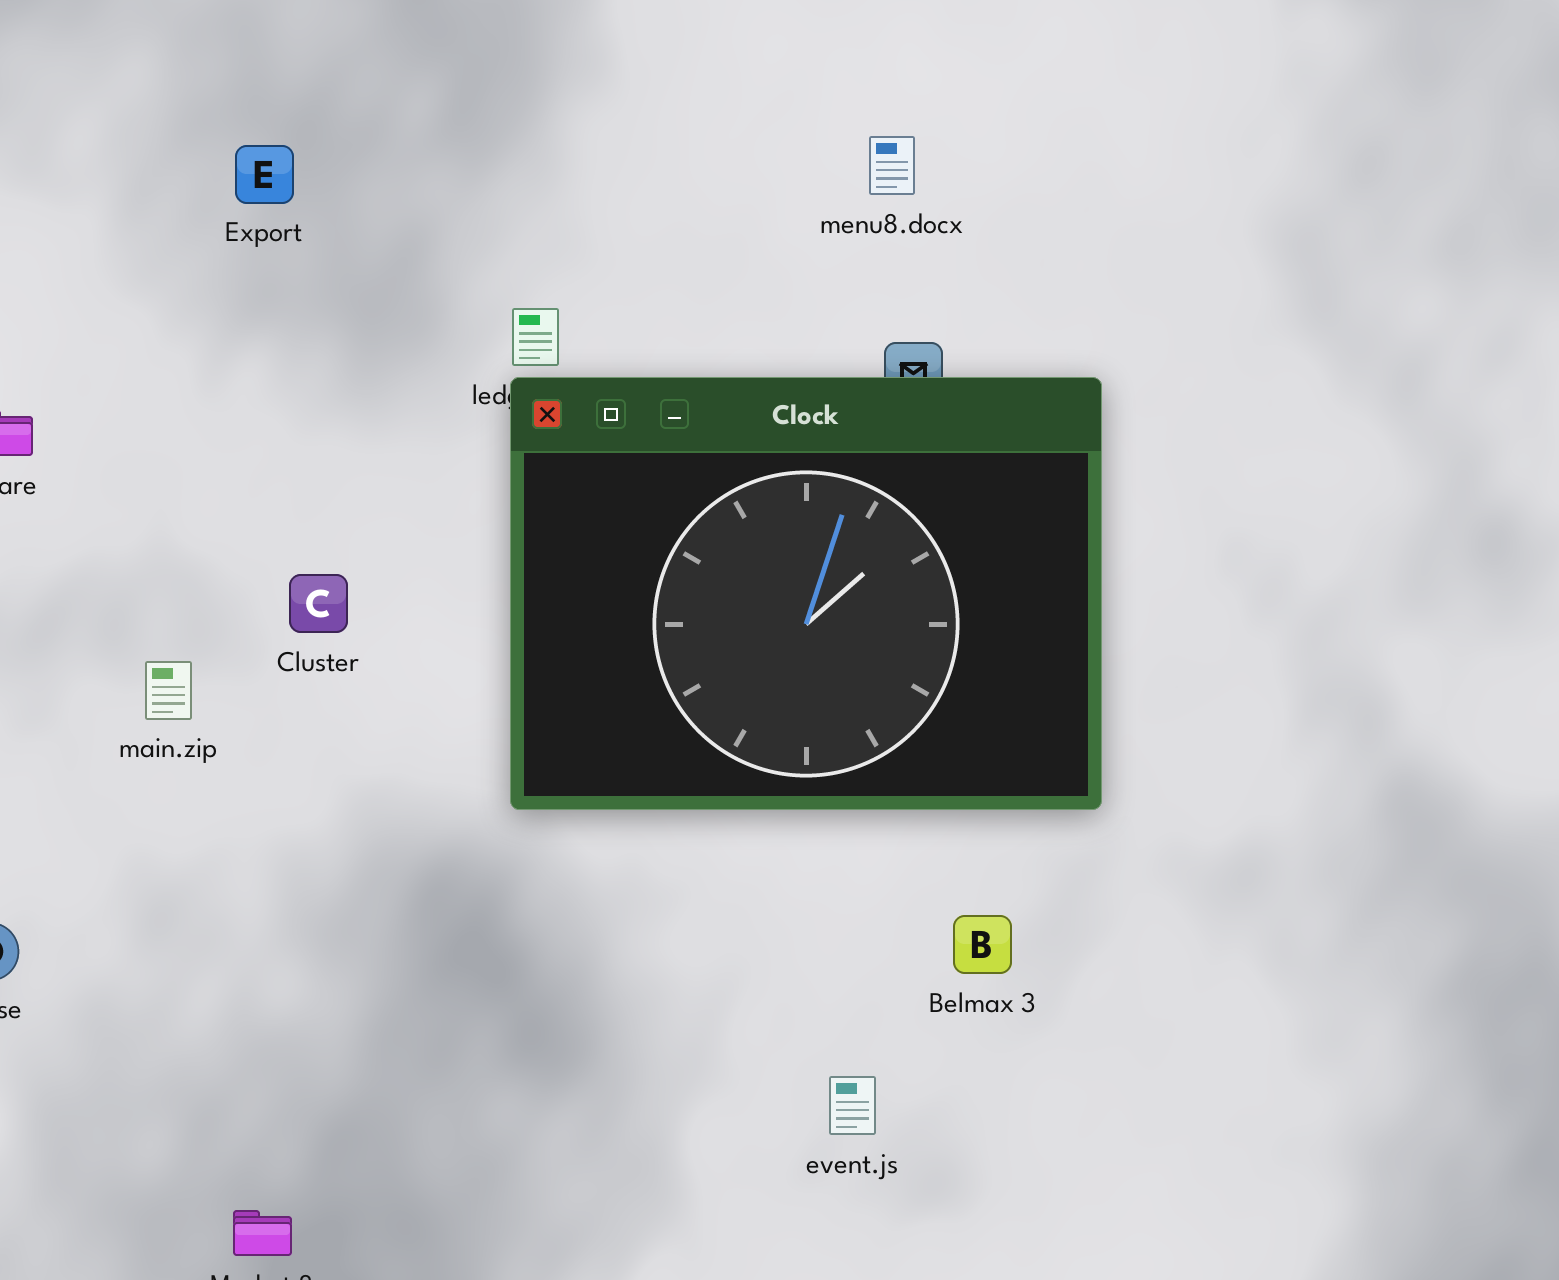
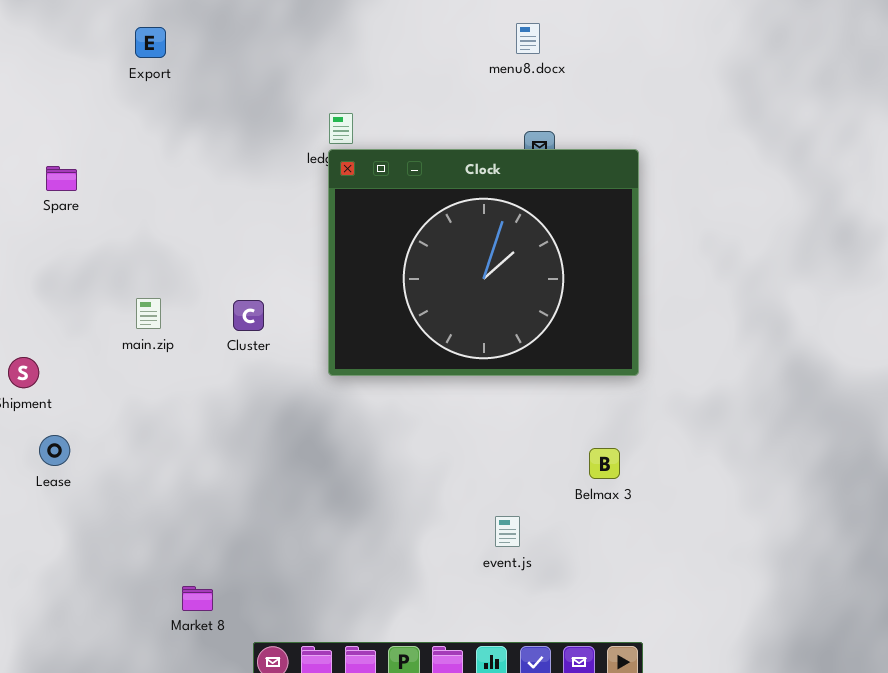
Export: [235,145,294,204] -> [135,27,166,58], moved
Cluster: [289,574,348,633] -> [233,300,264,331], moved
Belmax 3: [953,915,1012,974] -> [589,448,620,479], moved

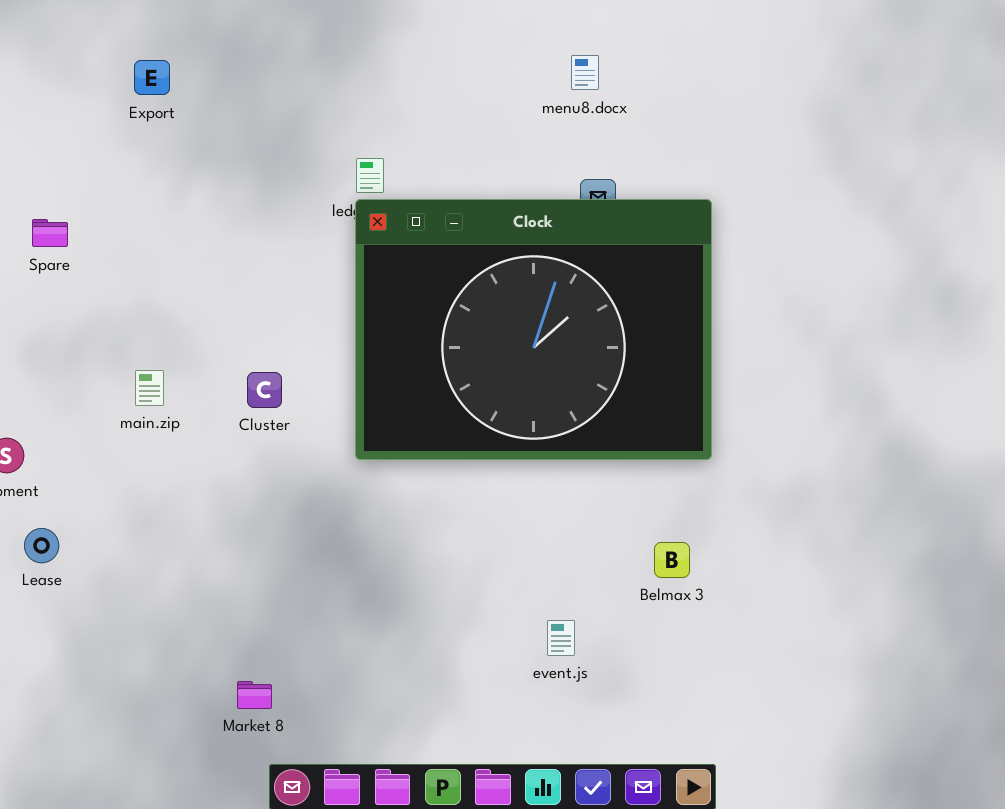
Market 8: [182,586,213,611] -> [237,681,272,709], moved

